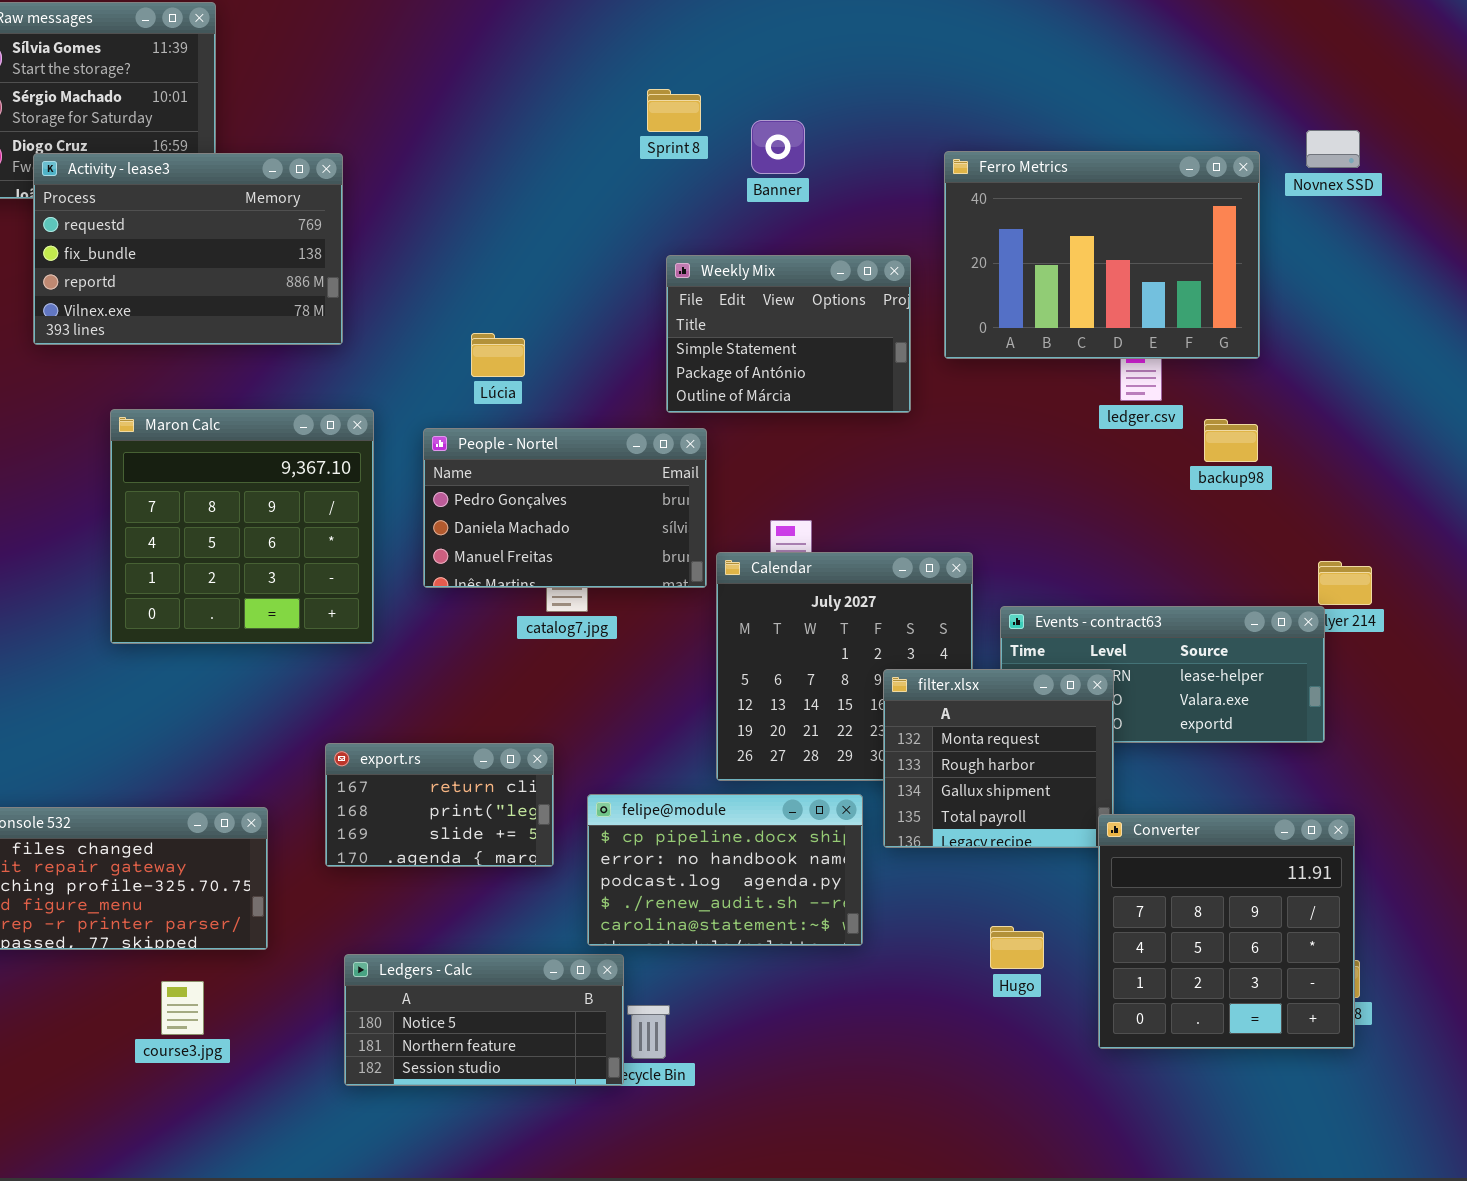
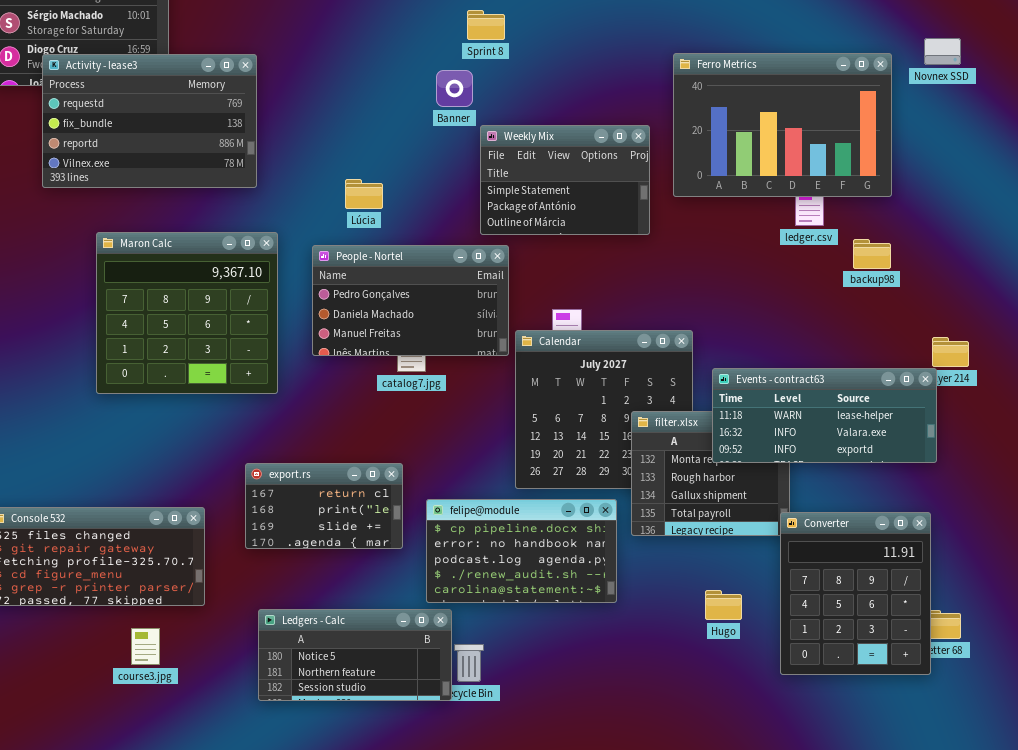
Banner: [751,120,805,174] -> [436,70,473,107], moved
Events - contract63: [1000,606,1325,743] -> [712,368,937,463], raised
Converter: [1098,814,1355,1049] -> [780,512,931,675], resized

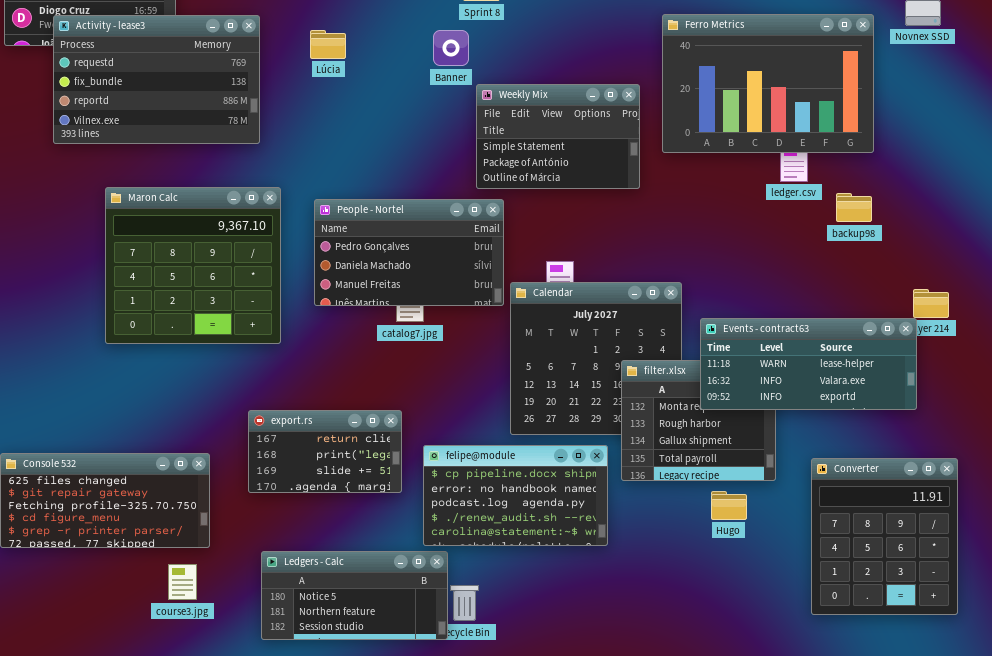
Lúcia: [345,179,383,209] -> [310,30,346,59], moved
Converter: [780,512,931,675] -> [811,458,958,615], moved
Hugo: [705,590,742,620] -> [711,491,747,520], moved
course3.jpg: [131,628,160,665] -> [168,564,197,600], moved

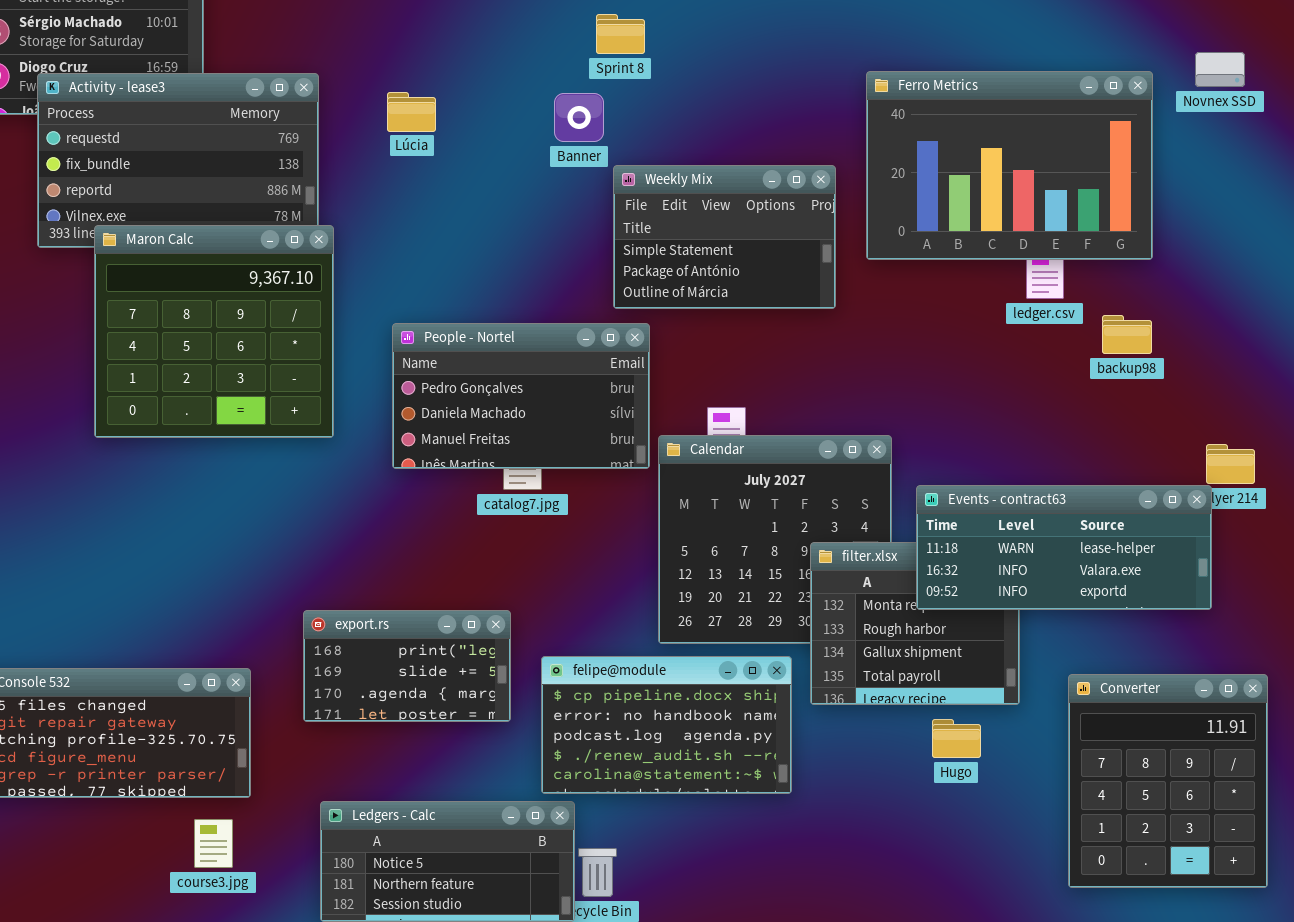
Maron Calc: [105,187,281,344] -> [94,225,334,438], moved
export.rs: [248,410,402,493] -> [303,610,511,722], scrolled down 1 row

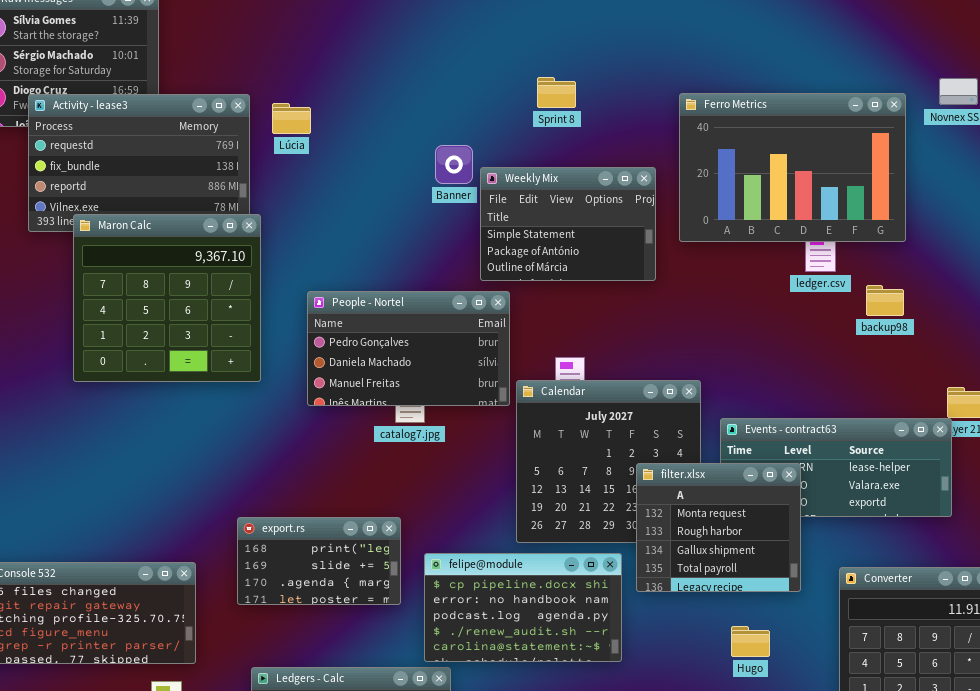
Sprint 8: [596,14,645,54] -> [537,77,576,108], moved
Lúcia: [387,92,436,132] -> [272,103,311,134], moved
Banner: [554,93,604,142] -> [435,145,473,184], moved
filter.xlsx: [810,542,1020,705] -> [636,463,801,592], raised
Hugo: [932,719,981,758] -> [731,626,770,657], moved

